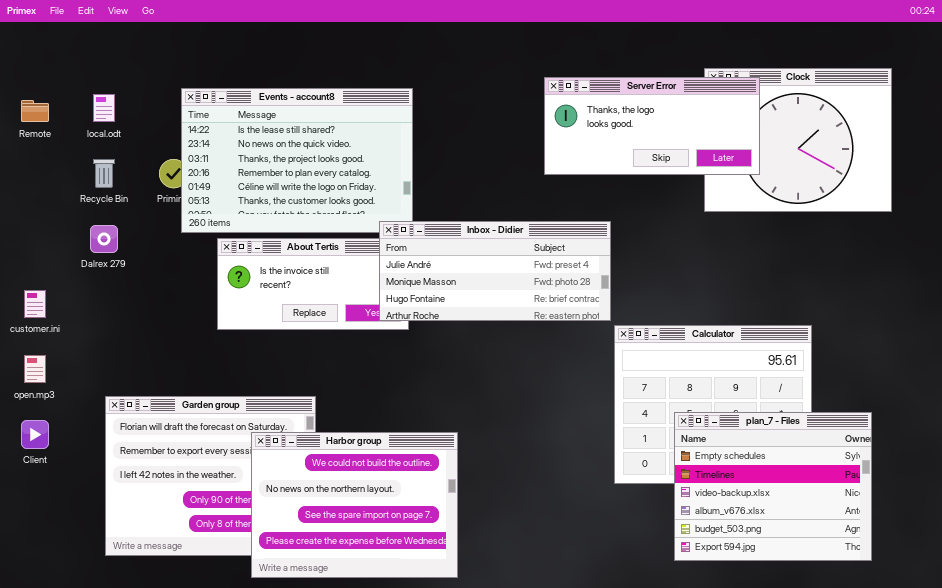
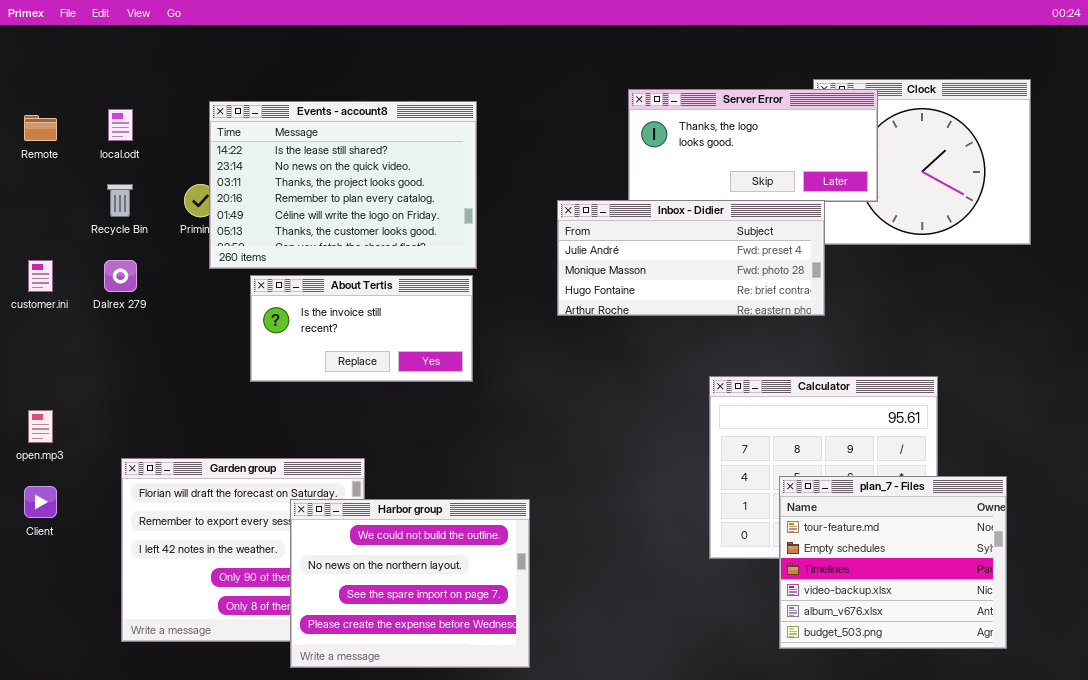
Inbox - Didier: [379,221,611,321] -> [557,200,825,316], moved
customer.ini: [24,290,46,318] -> [28,260,53,292], moved
plan_7 - Files: [674,412,872,561] -> [779,476,1007,649], scrolled up 1 row

